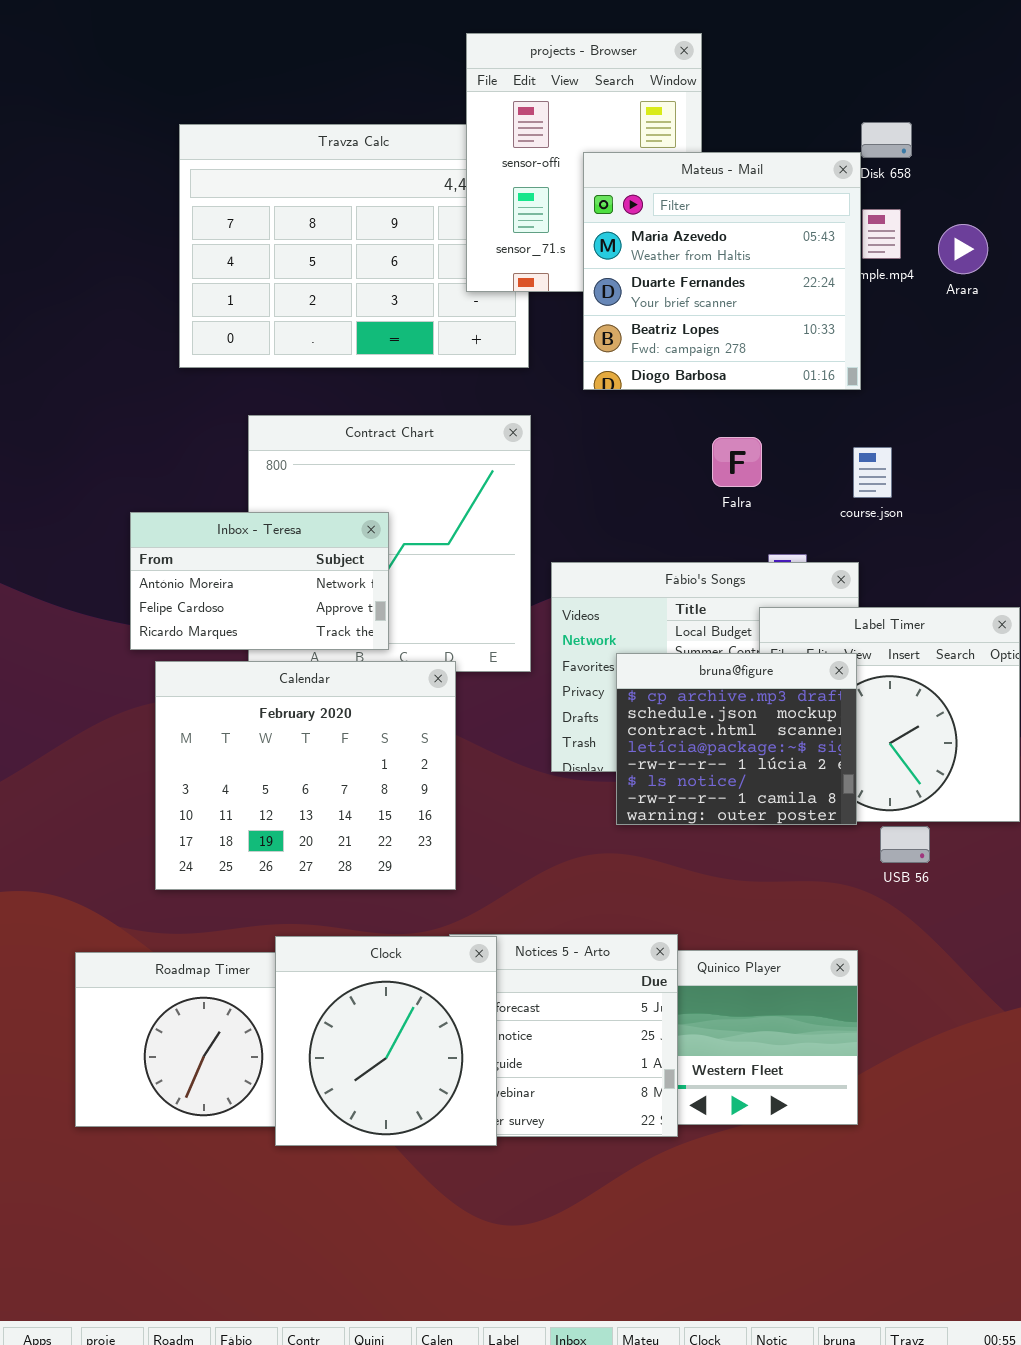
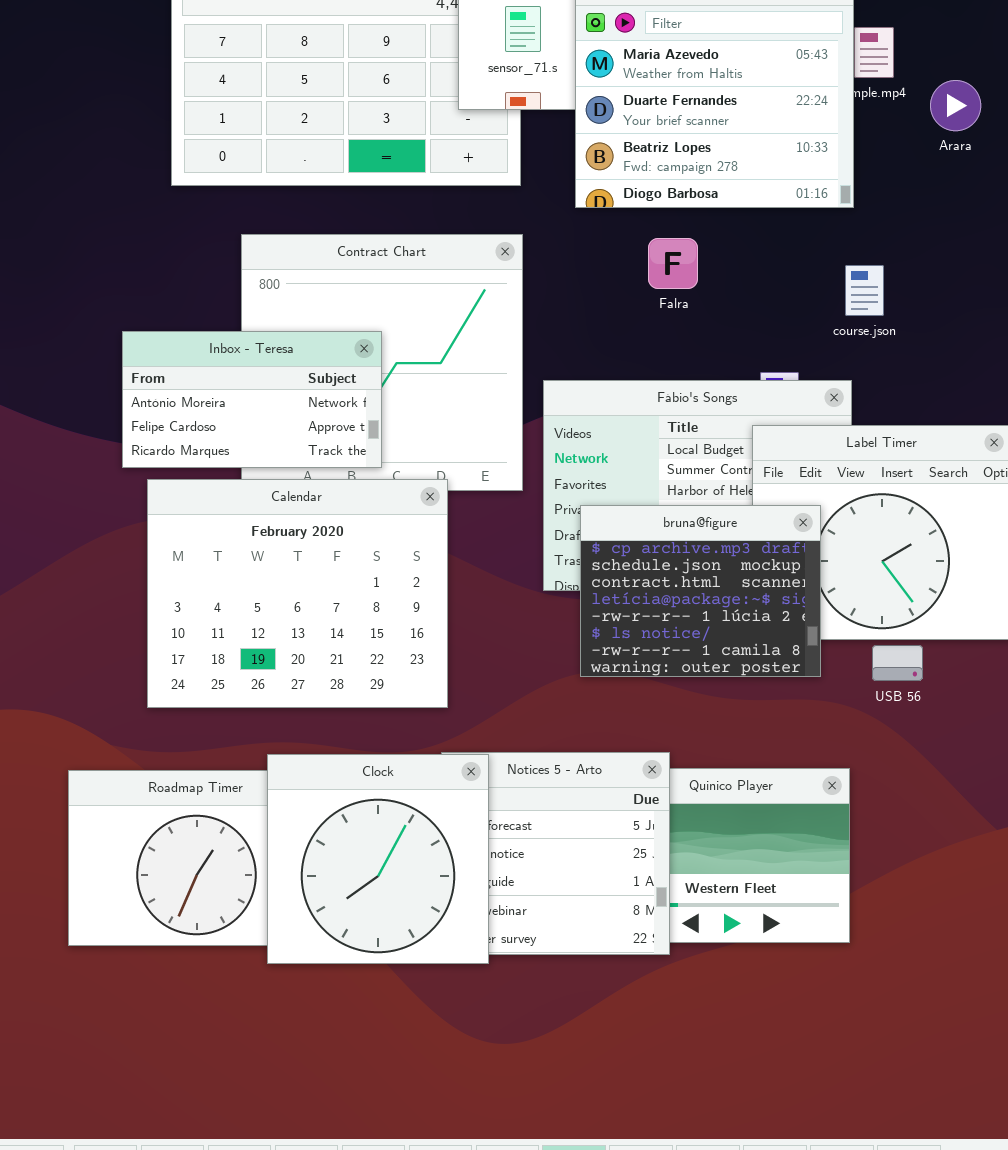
Arara: [938,224,988,274] -> [930,80,981,131], moved
Falra: [712,437,762,487] -> [648,238,698,289], moved
bruna@figure: [616,653,857,825] -> [580,505,821,677], moved

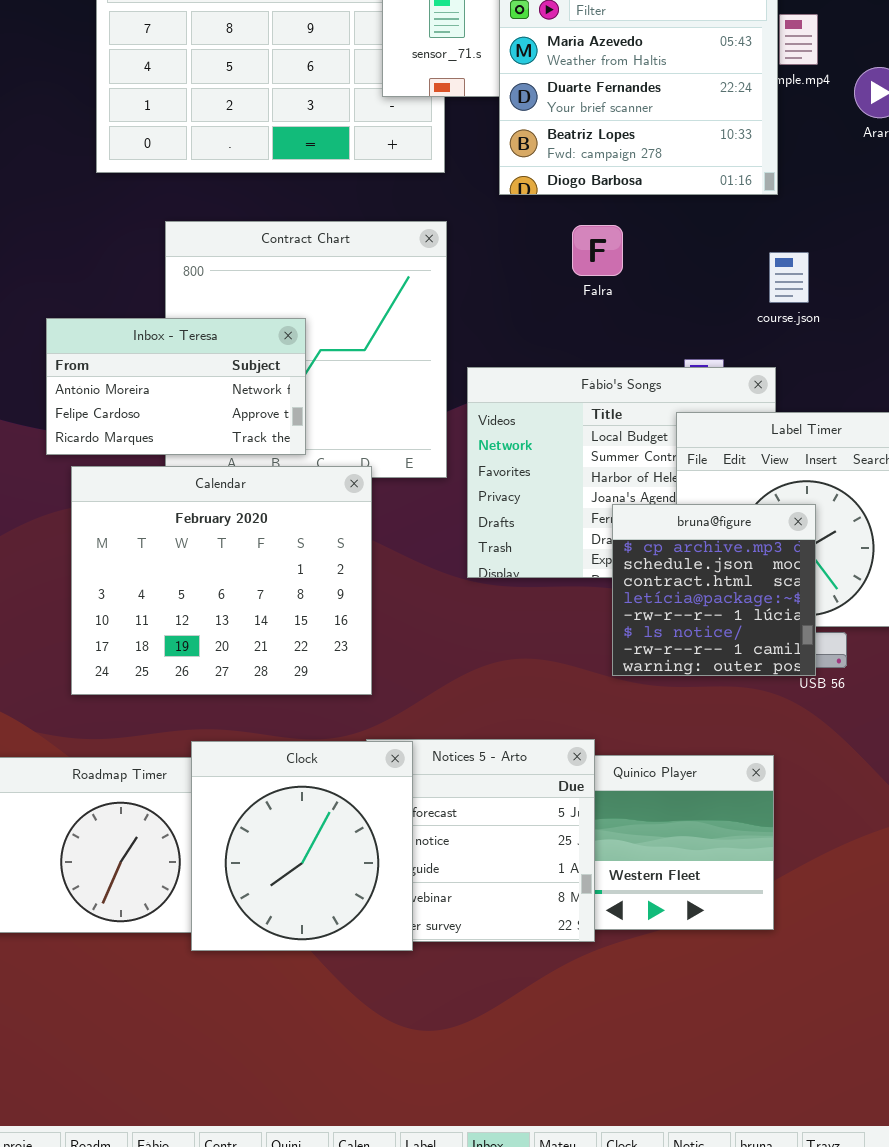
bruna@figure: [580,505,821,677] -> [612,504,816,676], moved, resized

